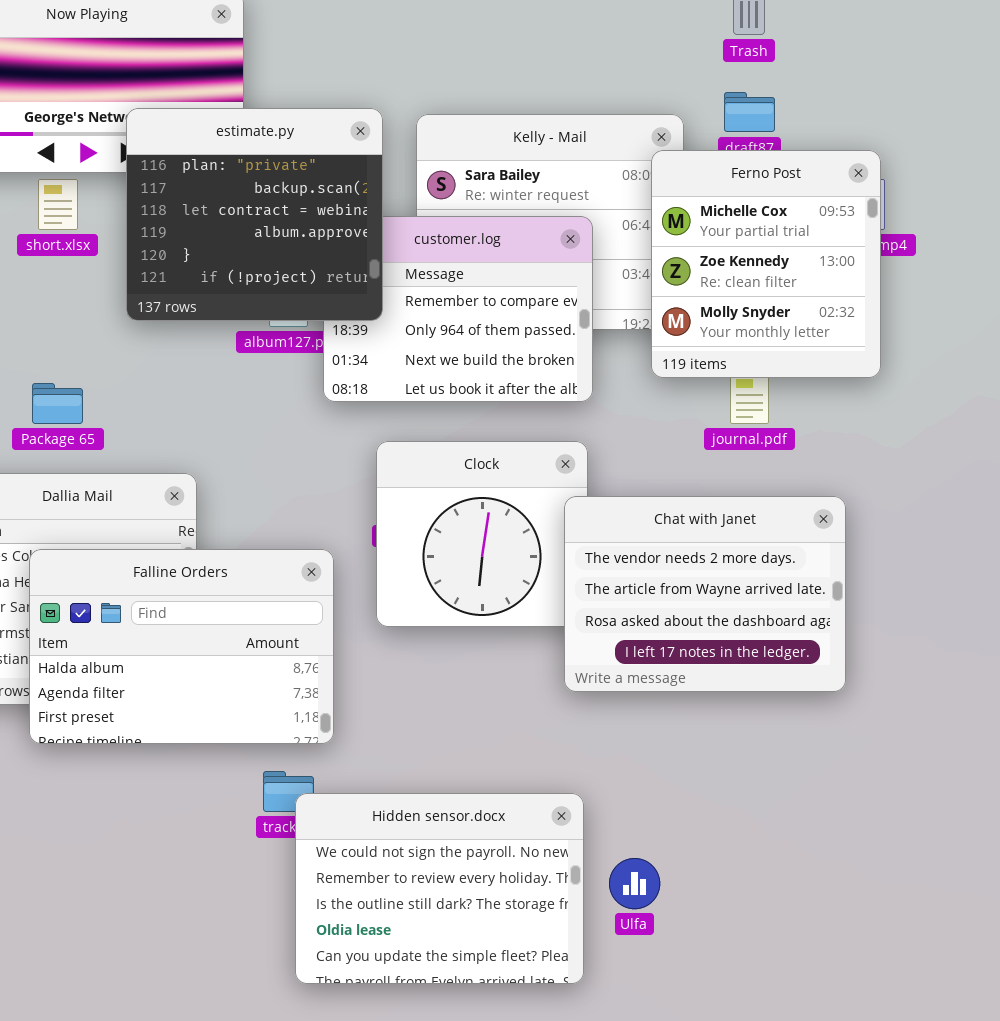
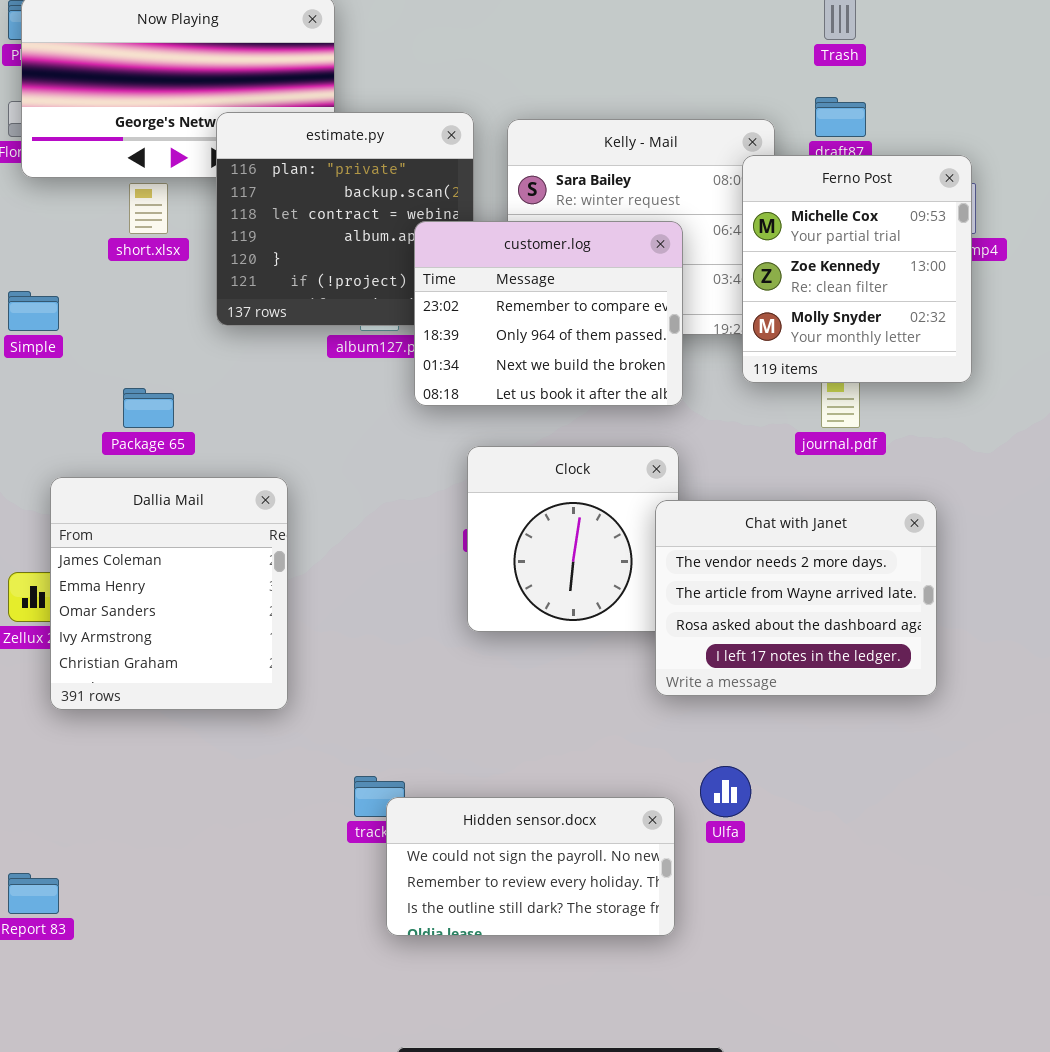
customer.log: [323,216,593,402] -> [414,221,683,406], raised
Falline Orders: [29,549,334,744] -> none, closed
Hidden sensor.docx: [295,793,584,984] -> [386,797,675,936], resized
Ulfa: [609,858,660,909] -> [700,766,751,817], moved

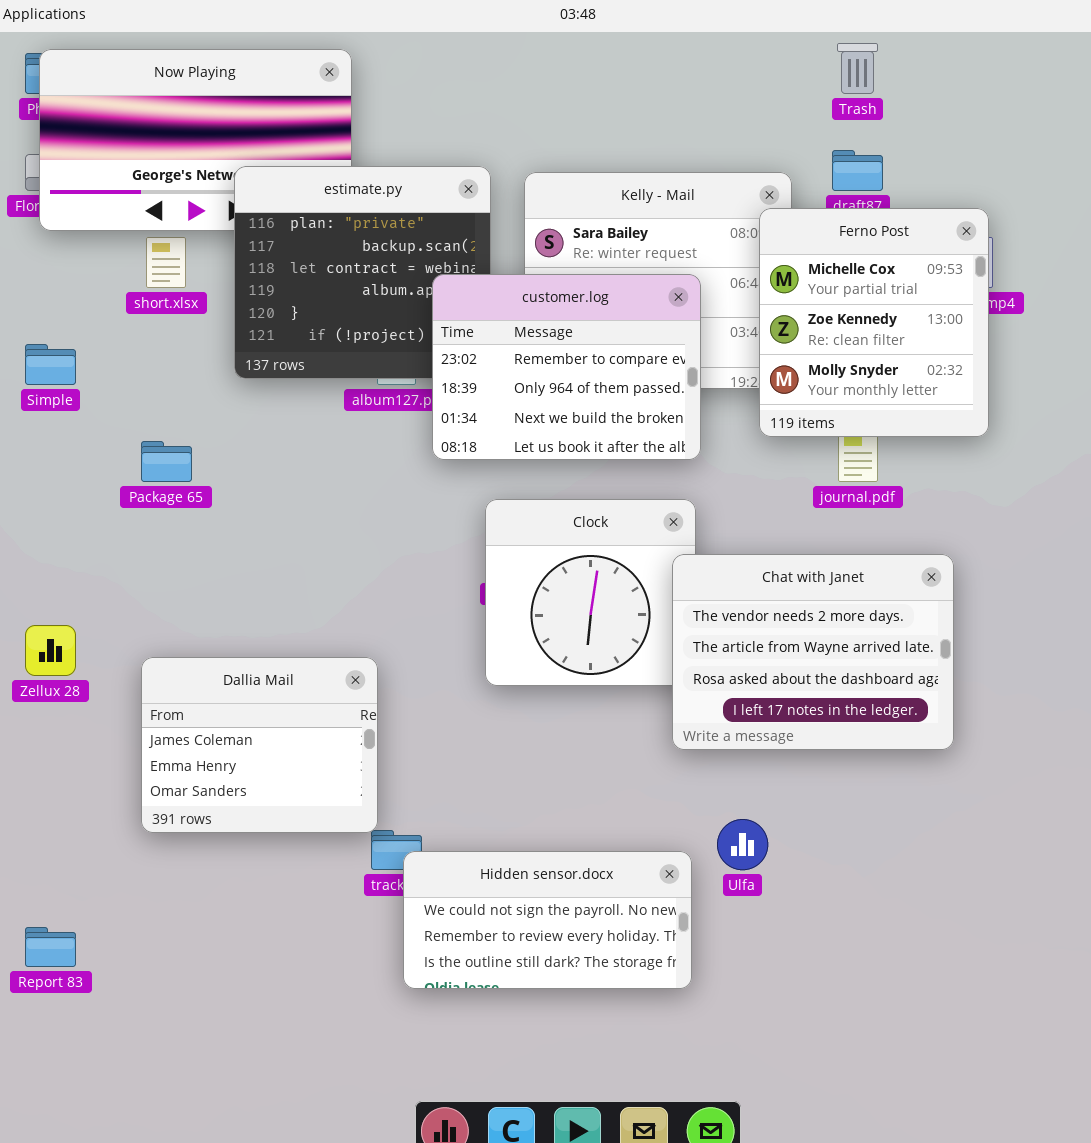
Dallia Mail: [50,477,288,710] -> [141,657,378,833], moved, resized

